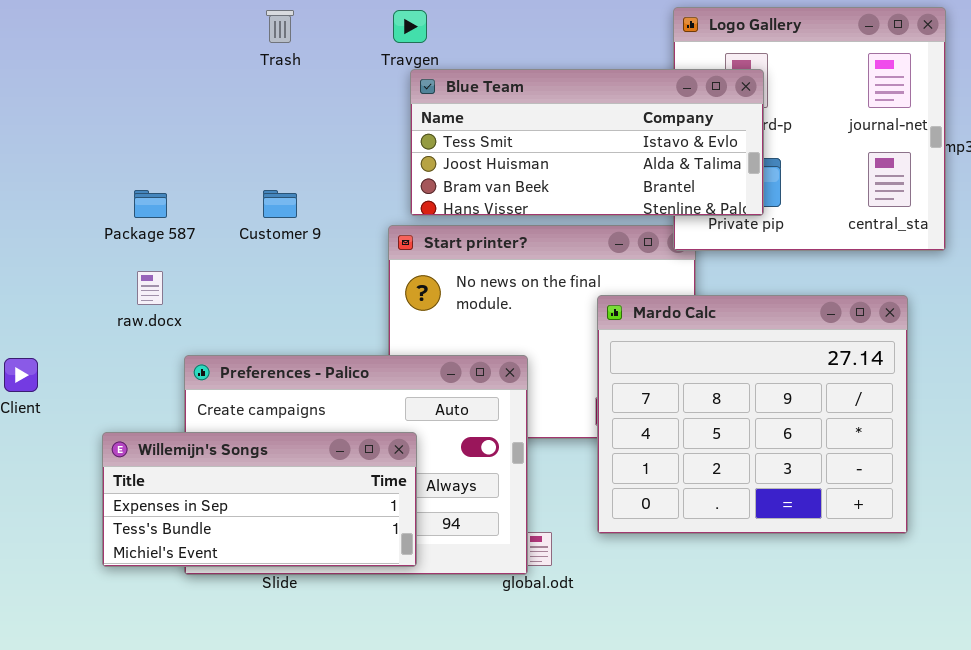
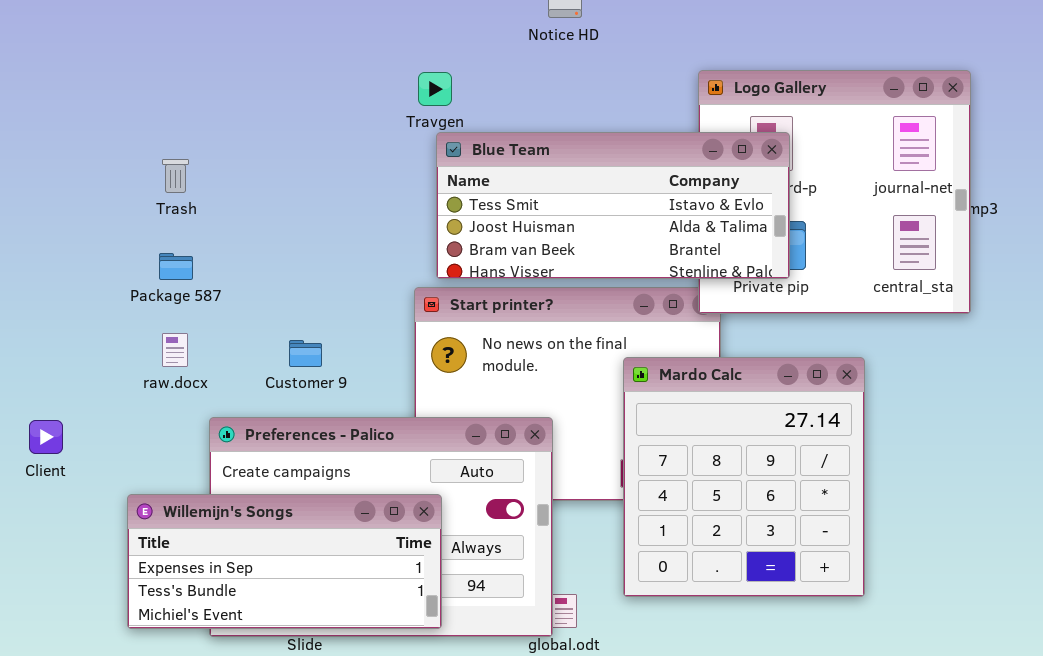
Trash: [266,10,294,43] -> [162,159,189,193], moved
Customer 9: [263,190,297,218] -> [289,340,322,367], moved
Mardo Calc: [597,295,908,534] -> [623,357,865,597], resized

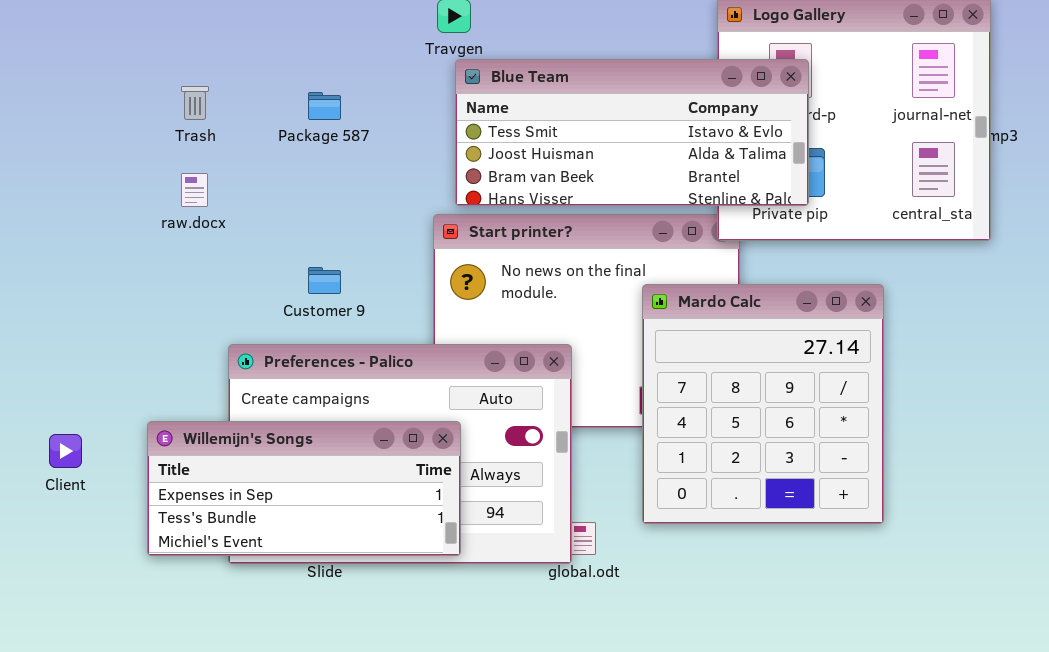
Package 587: [159,253,193,280] -> [308,92,341,120], moved
raw.docx: [162,333,188,367] -> [181,173,208,207], moved
Client: [29,420,63,454] -> [49,434,82,468], moved

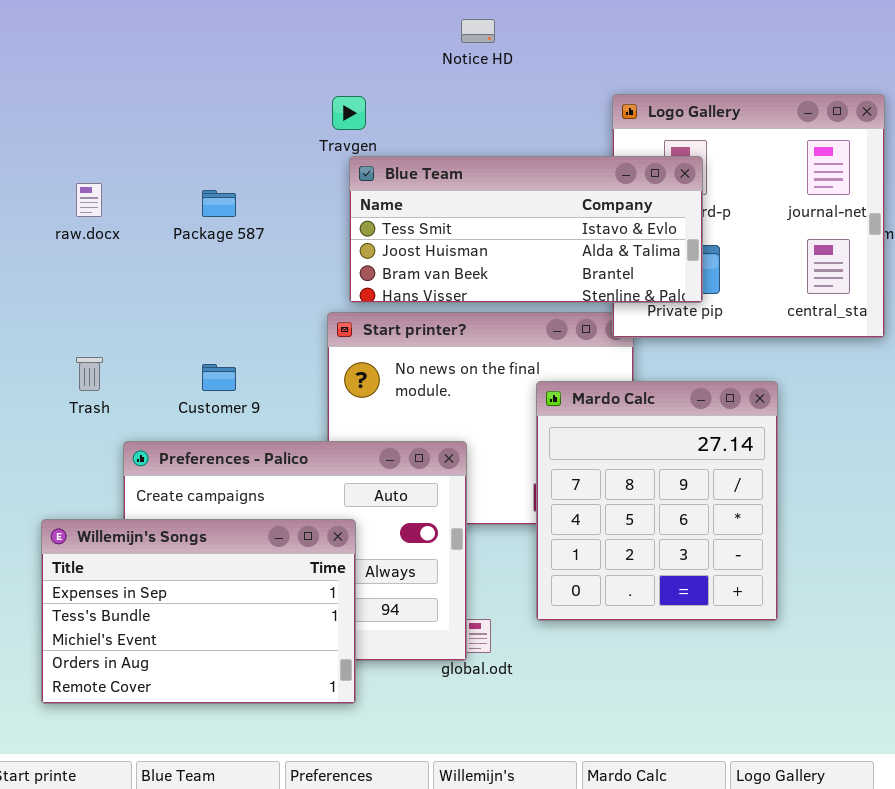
Trash: [181,86,209,120] -> [76,357,103,391], moved
raw.docx: [181,173,208,207] -> [76,183,102,217], moved
Willemijn's Songs: [147,421,461,556] -> [41,519,356,704], resized

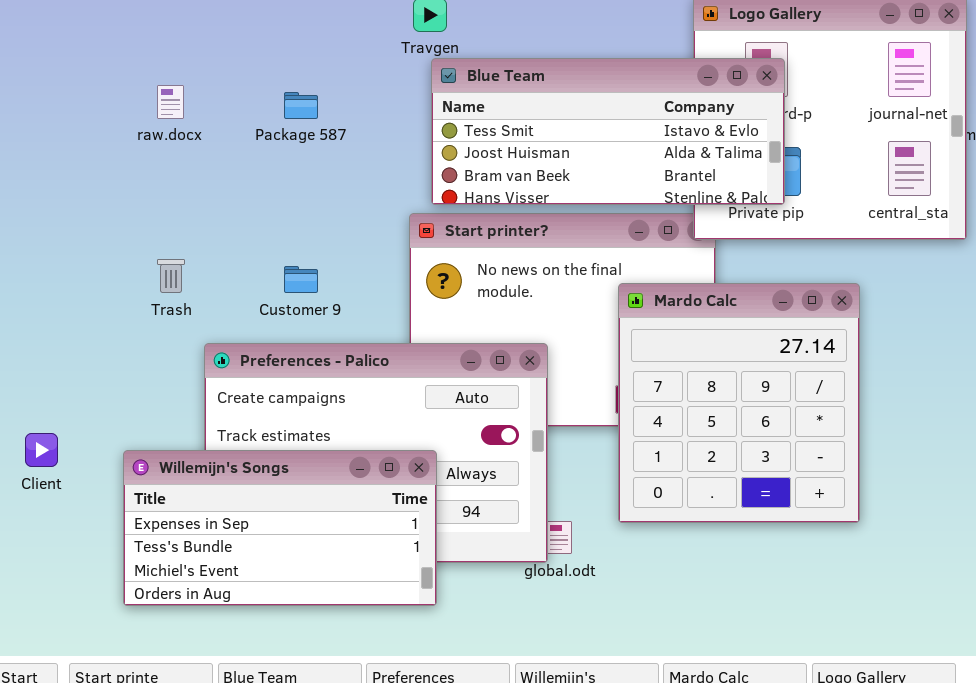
Willemijn's Songs: [41,519,356,704] -> [123,450,437,606], resized

